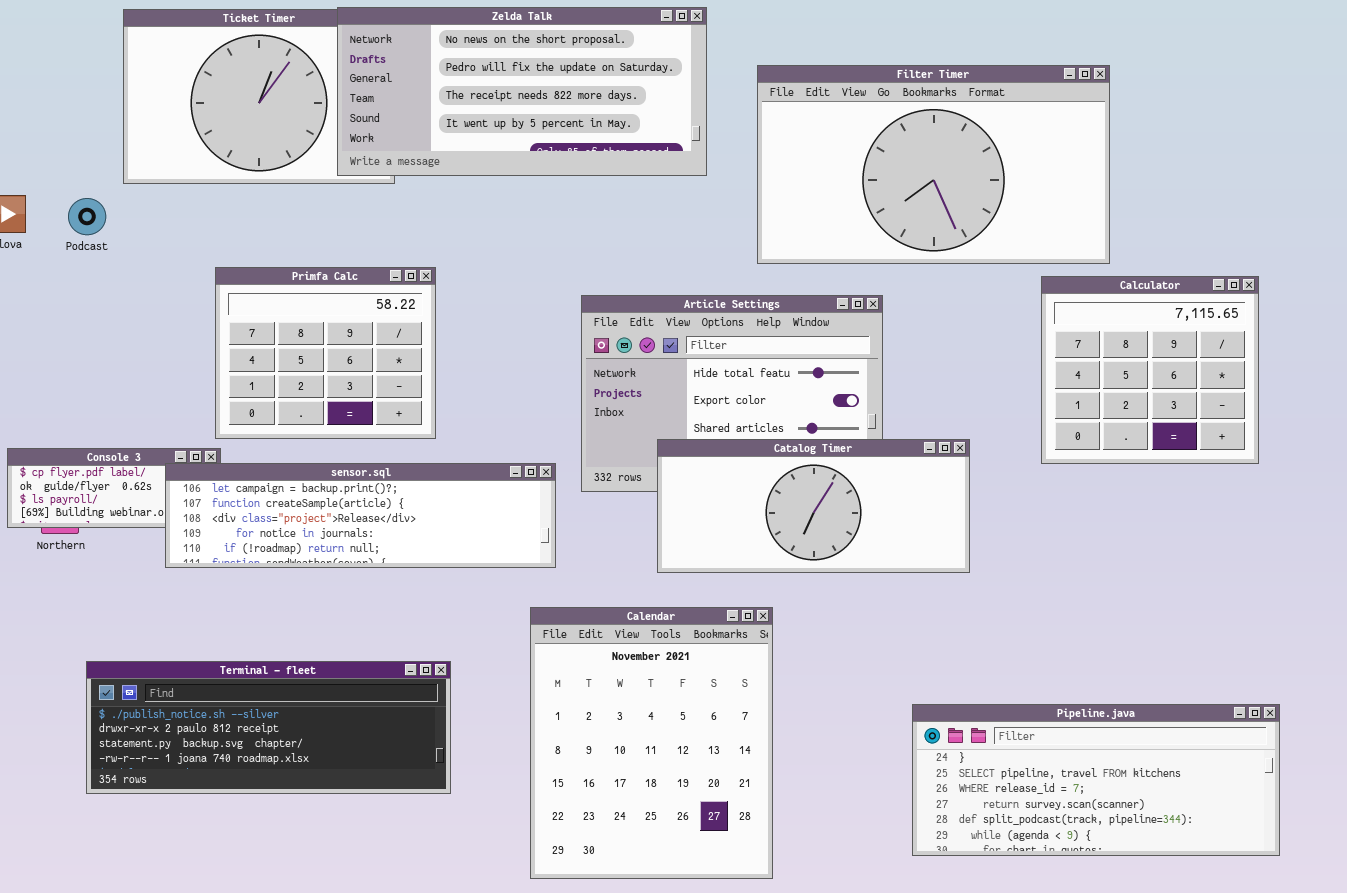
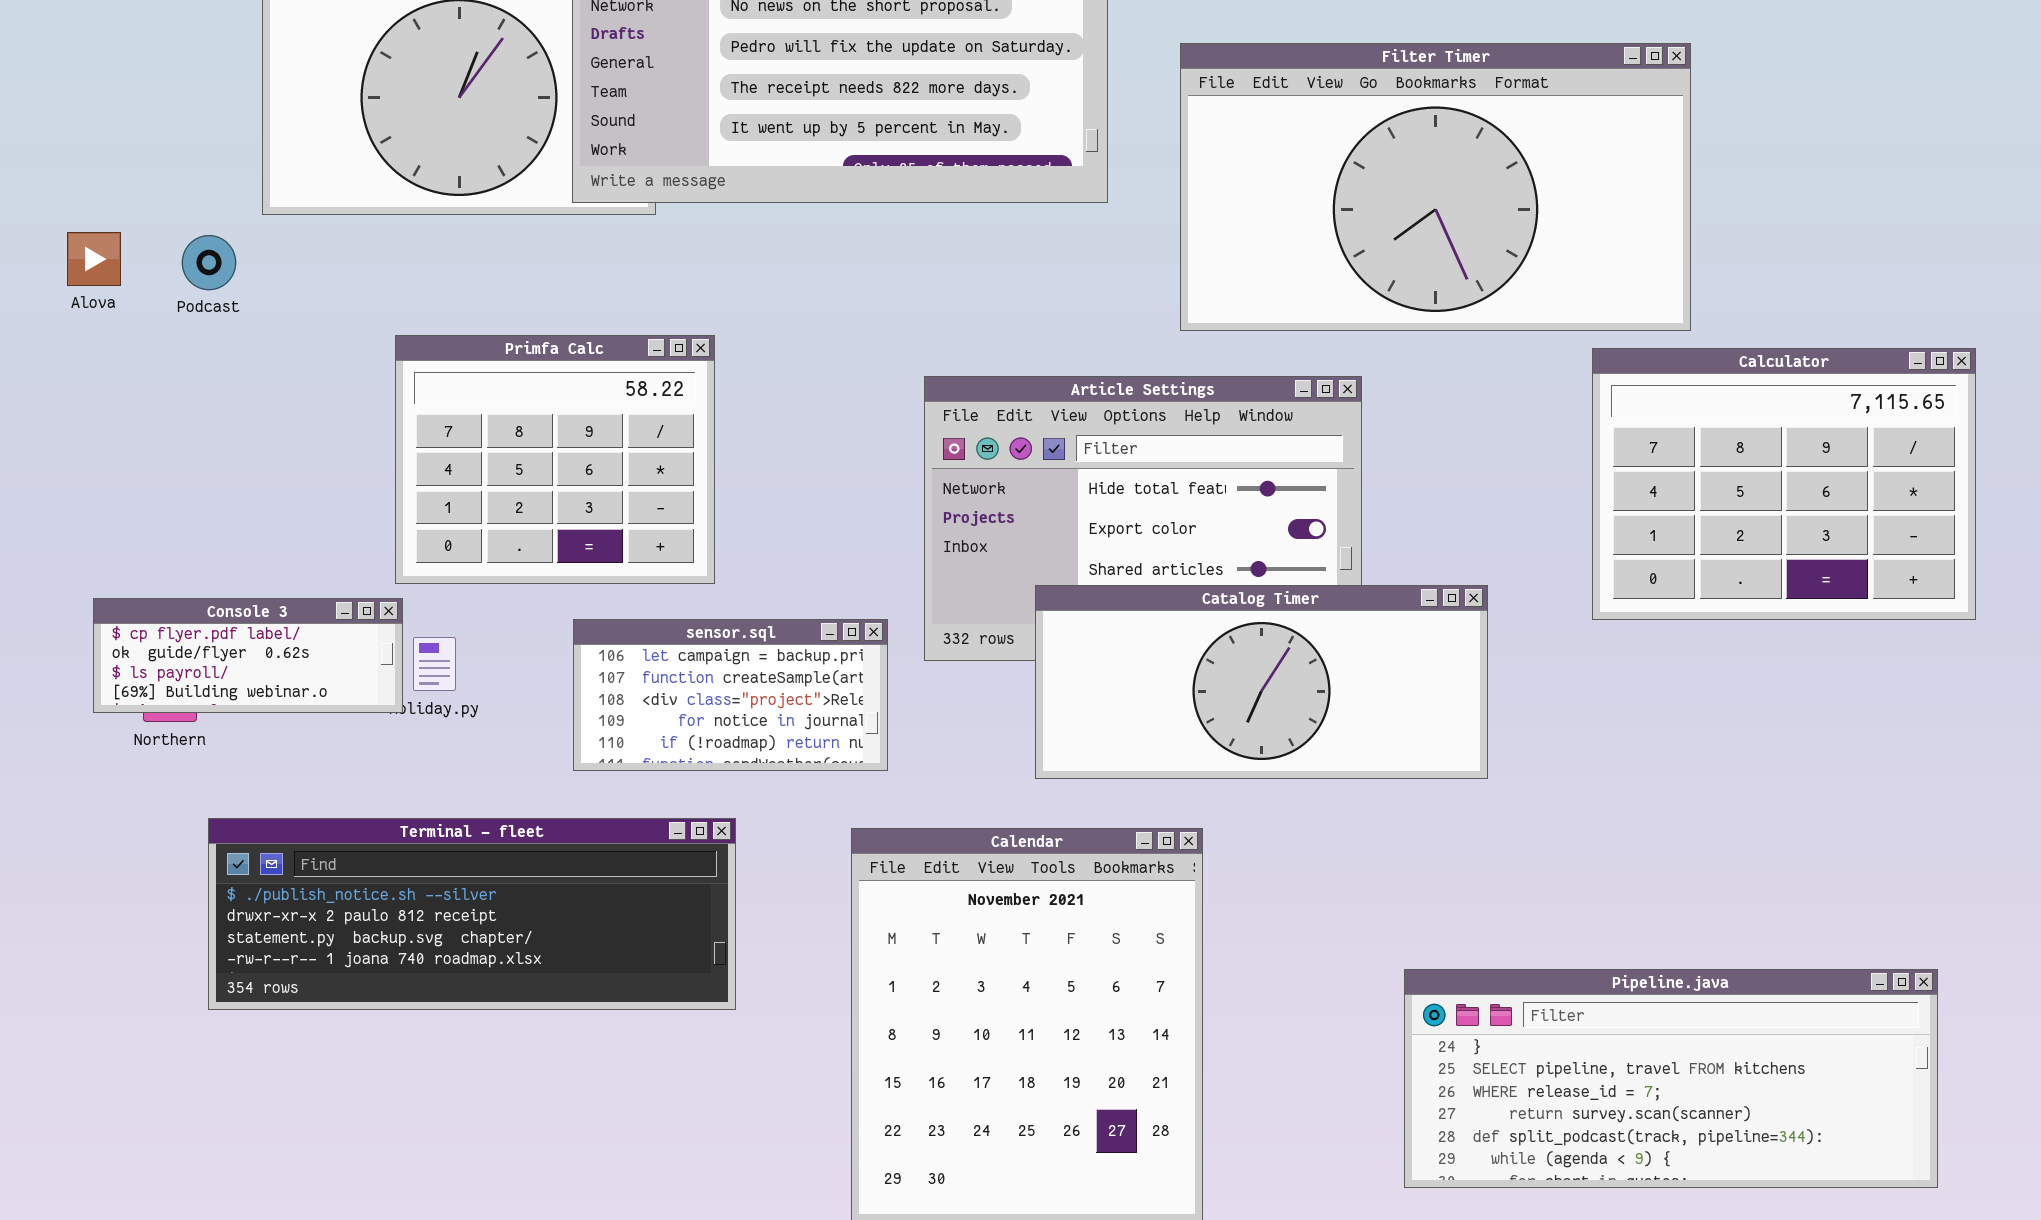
Calculator: [1041,276,1259,464] -> [1592,348,1976,620], resized
sensor.sql: [165,463,556,568] -> [573,619,888,771], resized
Terminal - fleet: [86,661,451,794] -> [208,818,736,1010], moved

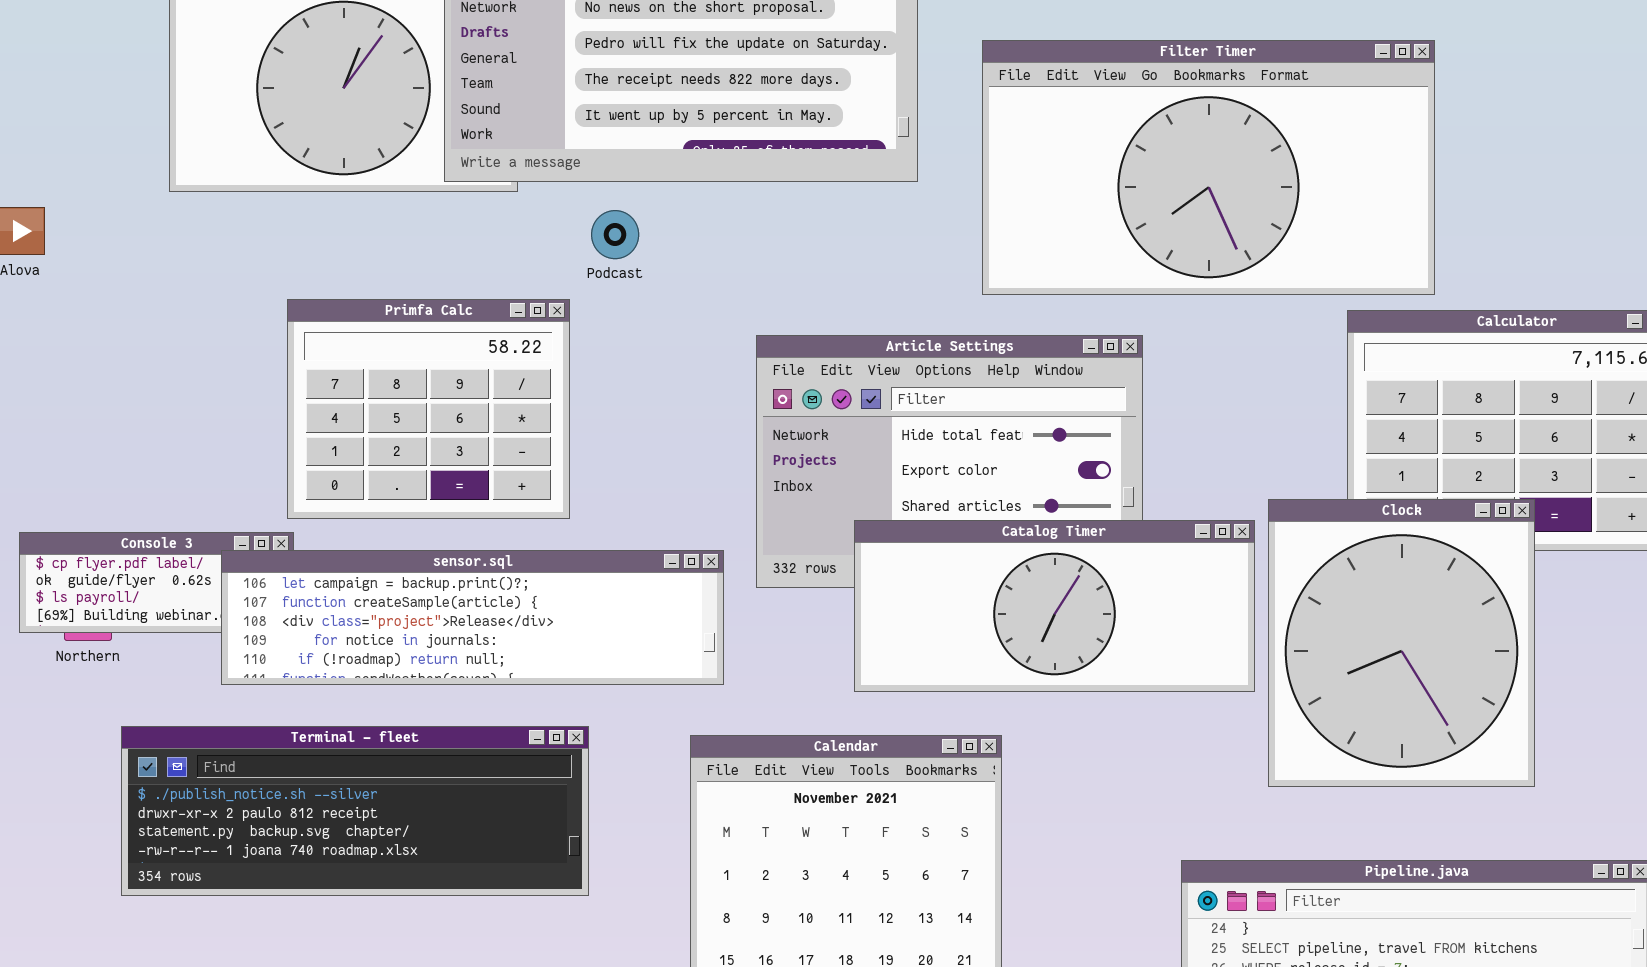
Podcast: [182,235,236,290] -> [591,210,639,259], moved
Clock: none -> [1268,499,1535,787], opened
sensor.sql: [573,619,888,771] -> [221,550,724,685], resized

